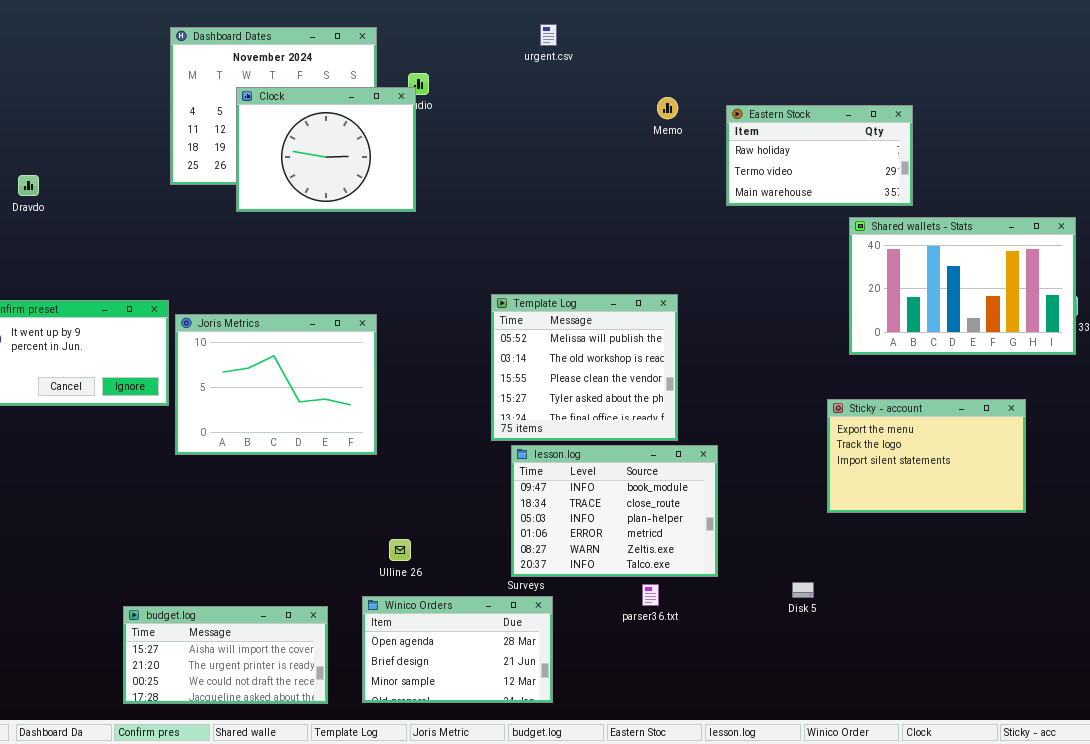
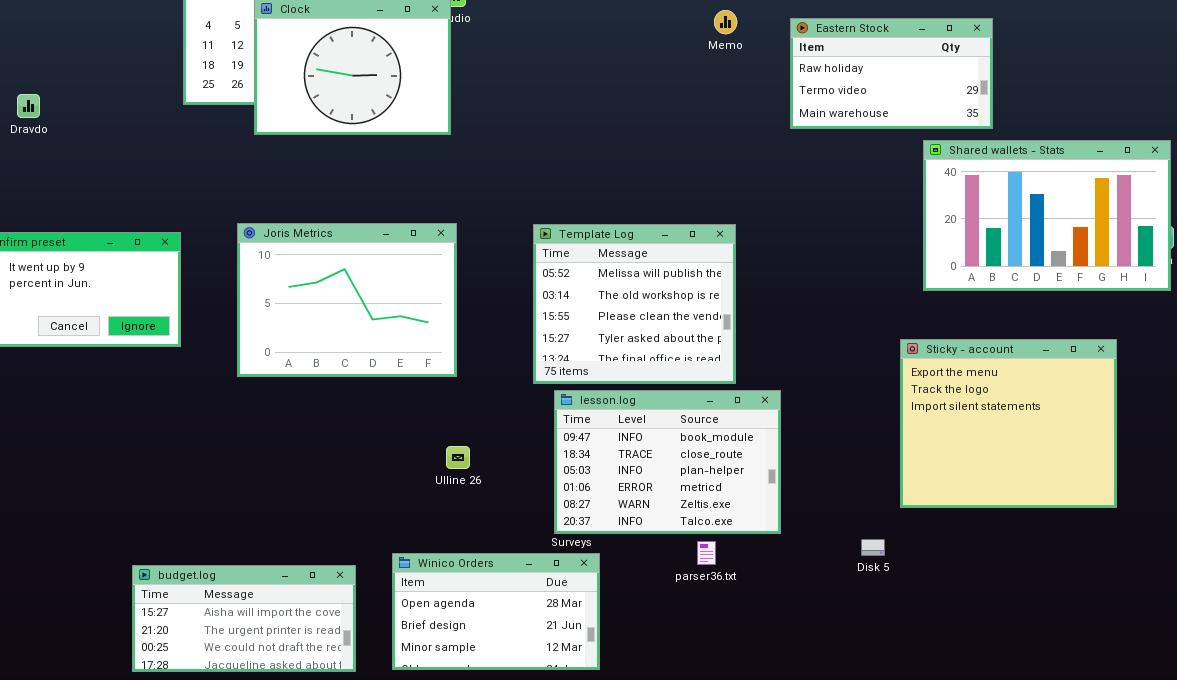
Joris Metrics: [175,314,377,455] -> [237,223,457,377], moved
Sticky - account: [827,399,1026,513] -> [900,339,1117,508], resized
Ulline 26: [389,539,411,561] -> [446,446,470,469], moved

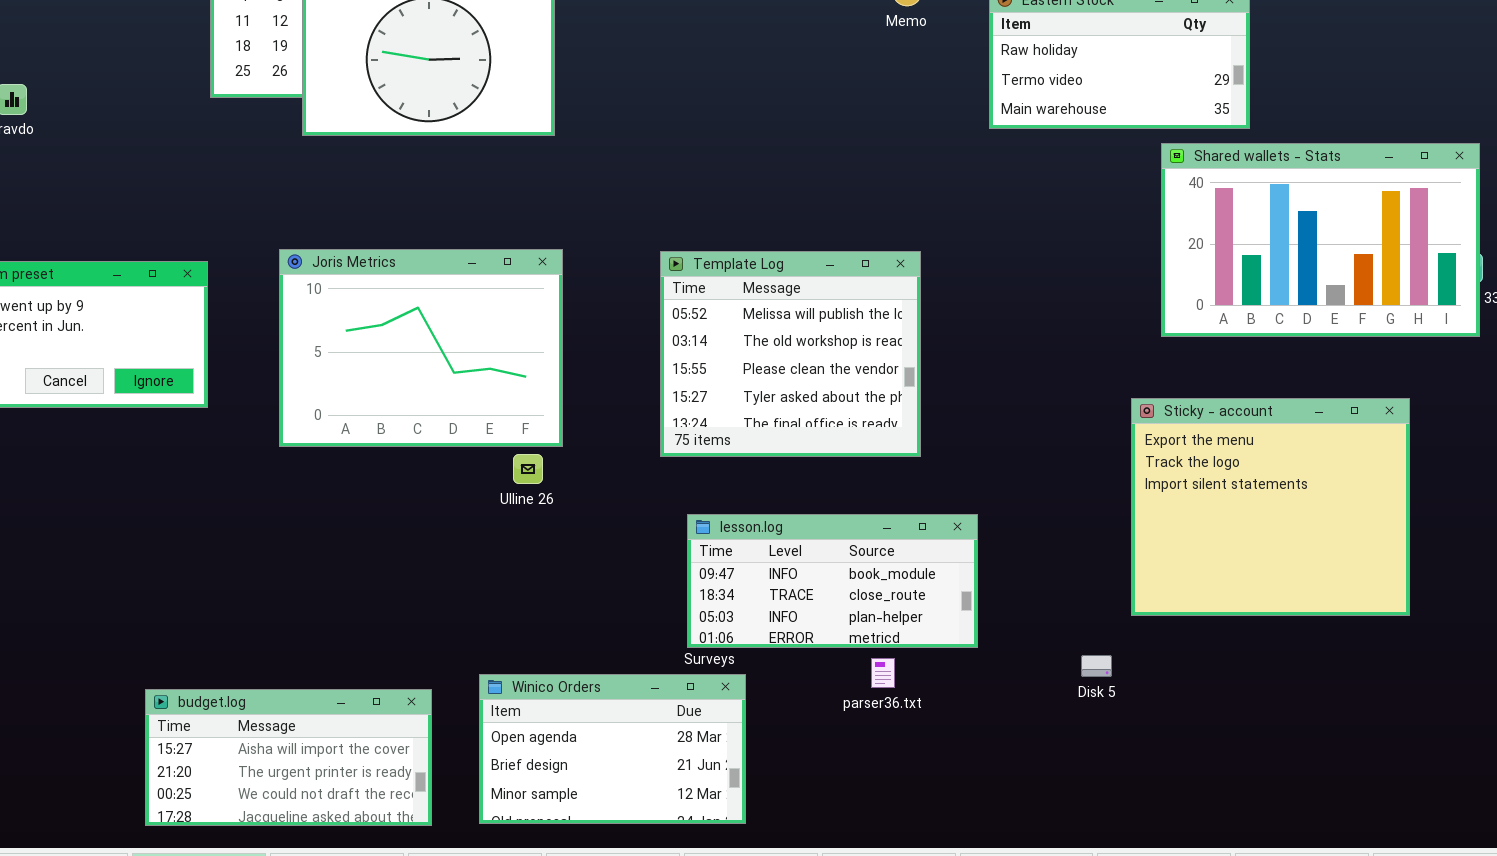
lesson.log: [554,390,781,534] -> [687,514,978,648], resized
Ulline 26: [446,446,470,469] -> [513,454,543,484], moved

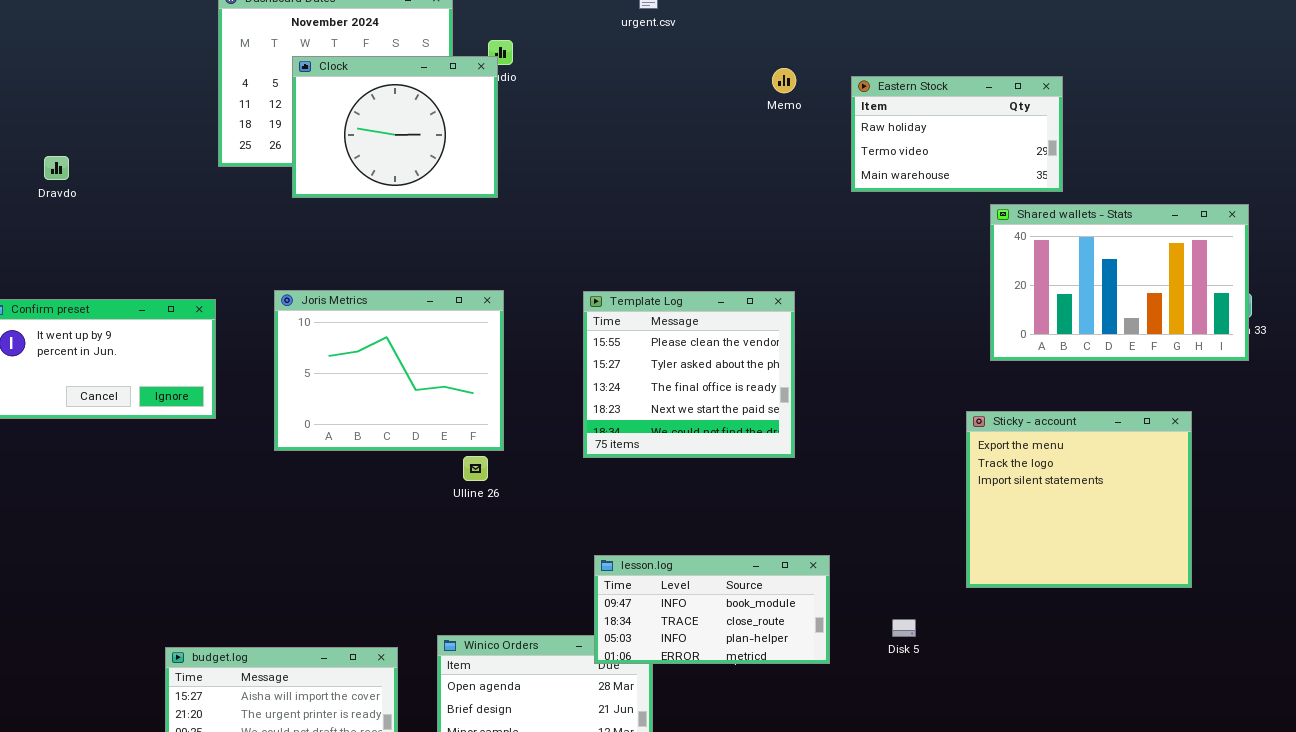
Template Log: [660,251,921,457] -> [583,291,795,458], scrolled down 2 rows
lesson.log: [687,514,978,648] -> [594,555,830,664], moved
Disk 5: [1081,655,1112,677] -> [892,619,916,637], moved

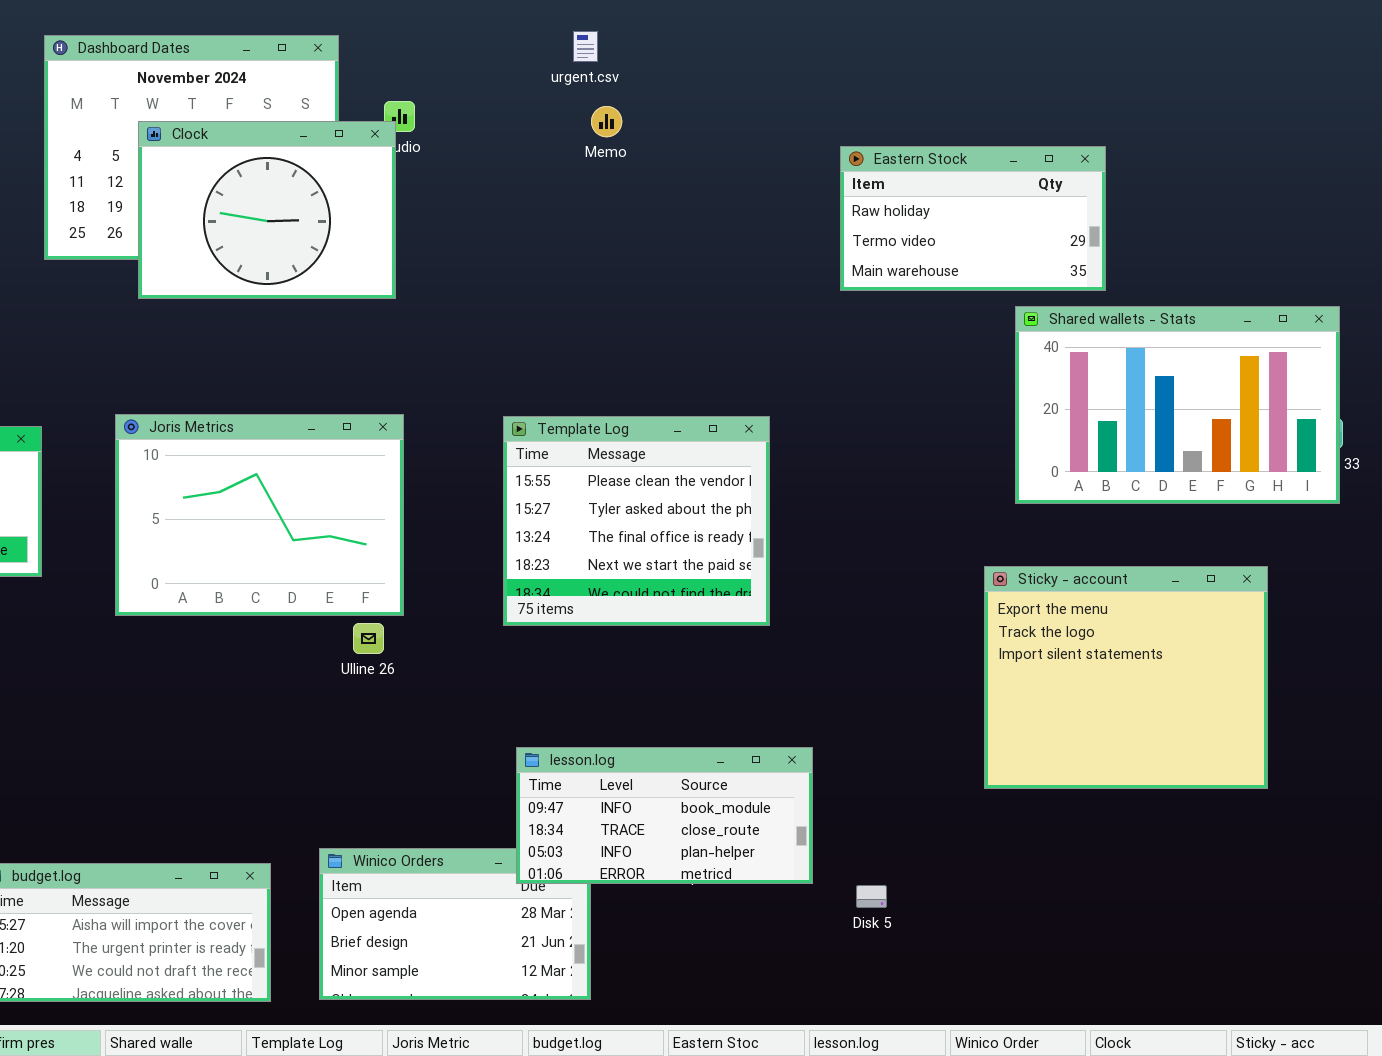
Memo: [772,68,796,93] -> [591,106,622,137], moved
Disk 5: [892,619,916,637] -> [856,885,887,908], moved

